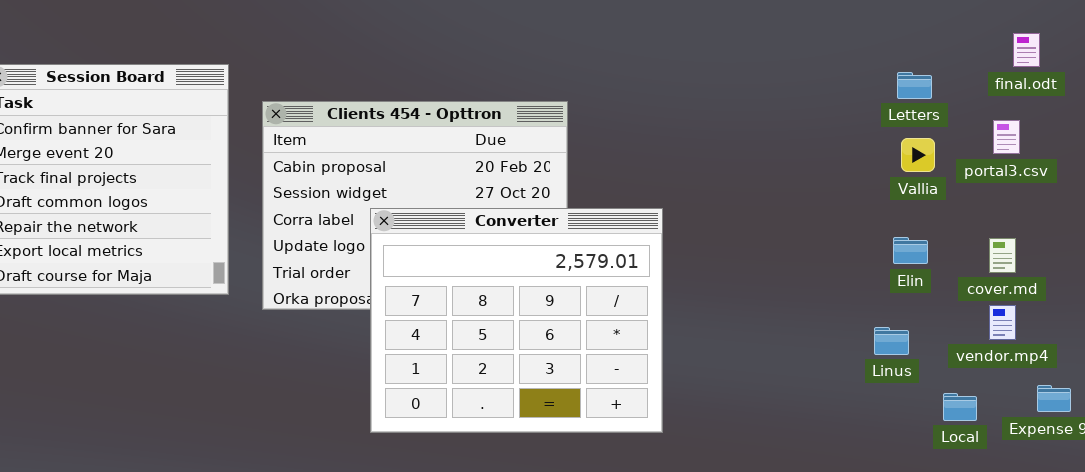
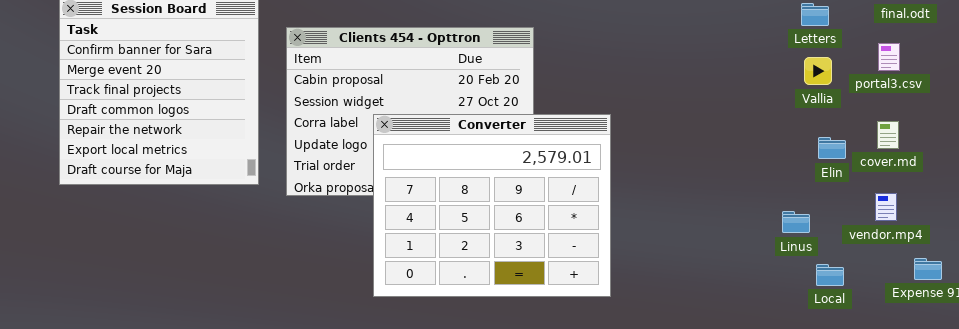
Elin: [893,237,928,264] -> [818,137,846,159], moved
cover.md: [989,238,1016,273] -> [877,121,899,149], moved
Local: [943,393,977,421] -> [816,264,844,286], moved

